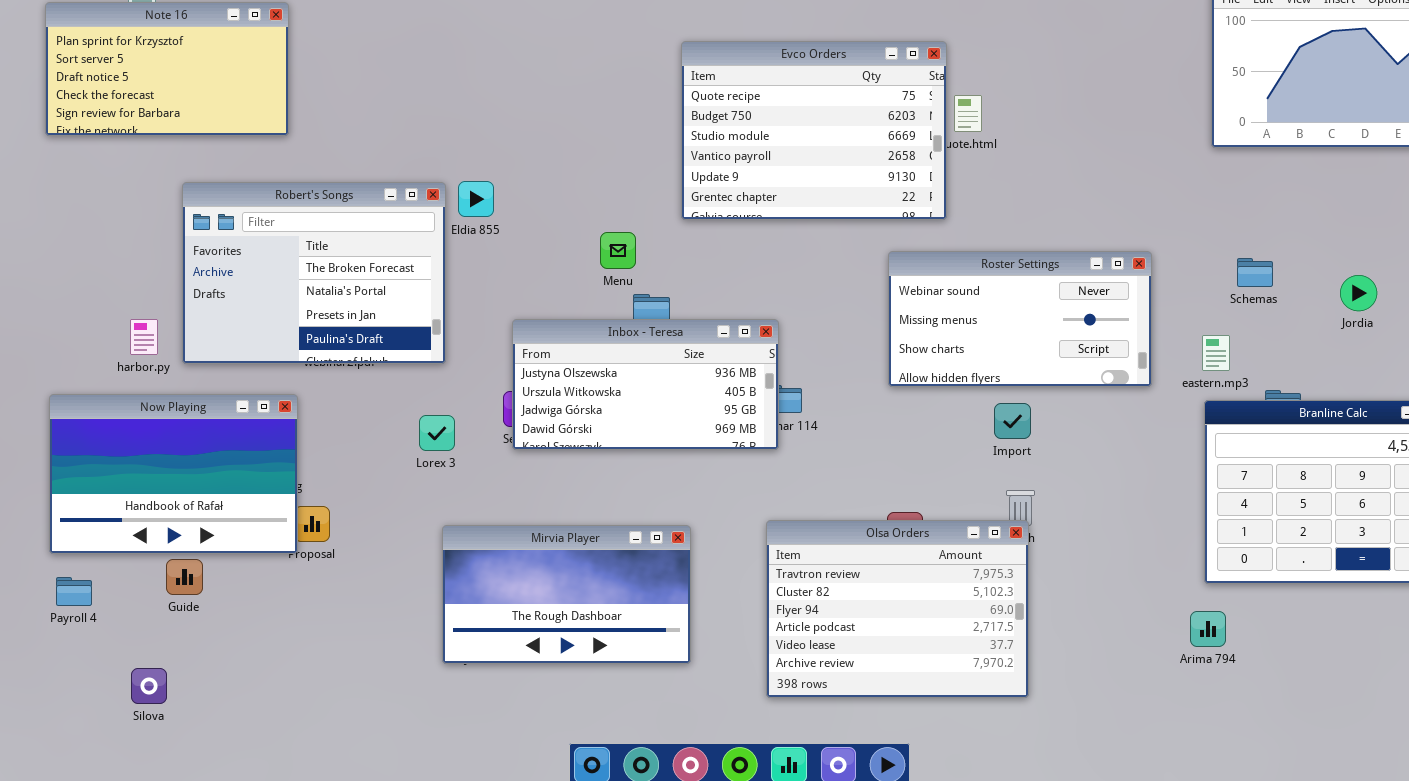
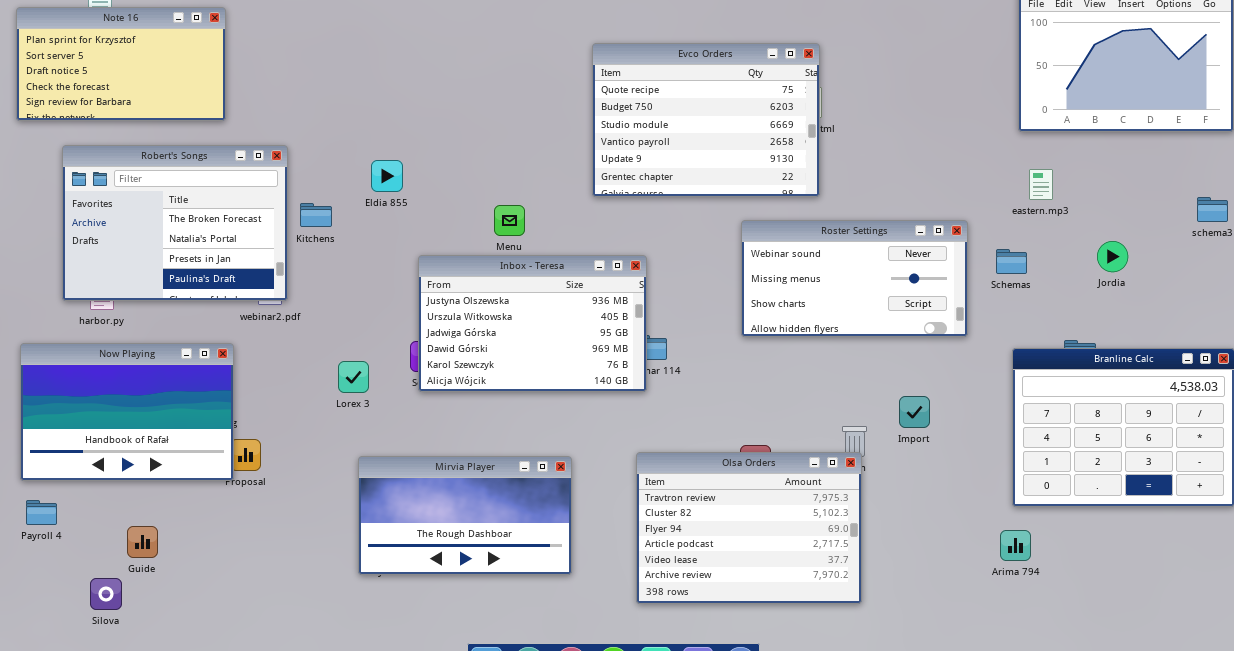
Evco Orders: [681,41,947,220] -> [592,43,820,197], moved
Robert's Songs: [182,182,446,364] -> [62,145,288,301], moved
Schemas: [1237,258,1273,287] -> [996,249,1027,274], moved
Jordia: [1340,275,1377,311] -> [1097,241,1128,272], moved
Inbox - Teresa: [512,319,779,450] -> [418,255,647,392], resized
eastern.mp3: [1202,335,1230,371] -> [1029,169,1053,200], moved
Import: [994,403,1031,439] -> [899,396,930,428], moved
Guide: [166,559,203,595] -> [127,526,158,558], moved

